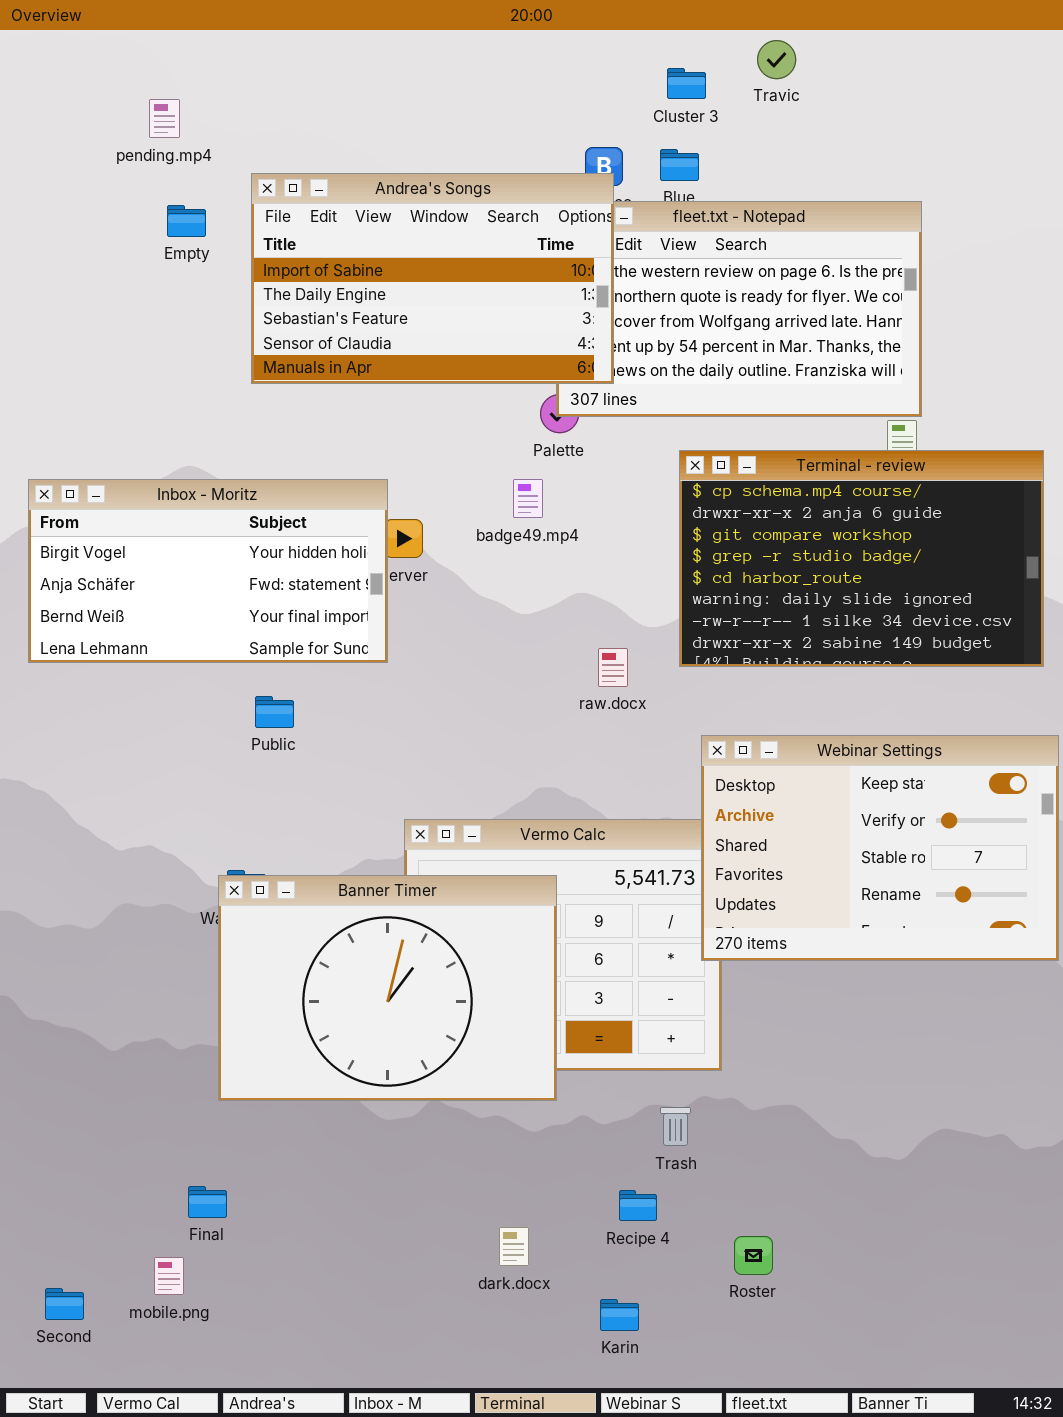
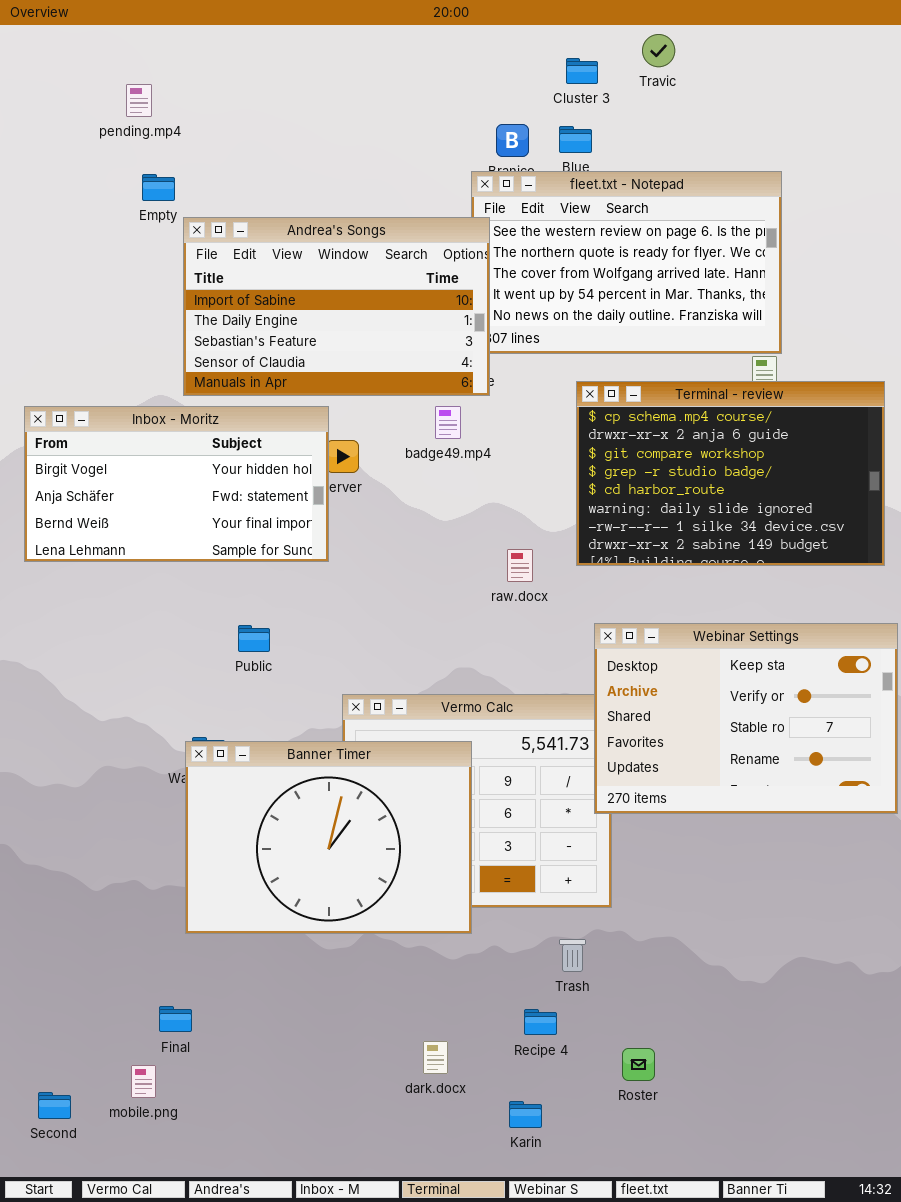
Andrea's Songs: [251,173,614,384] -> [183,217,490,396], moved
Public: [255,696,294,728] -> [238,625,270,652], moved

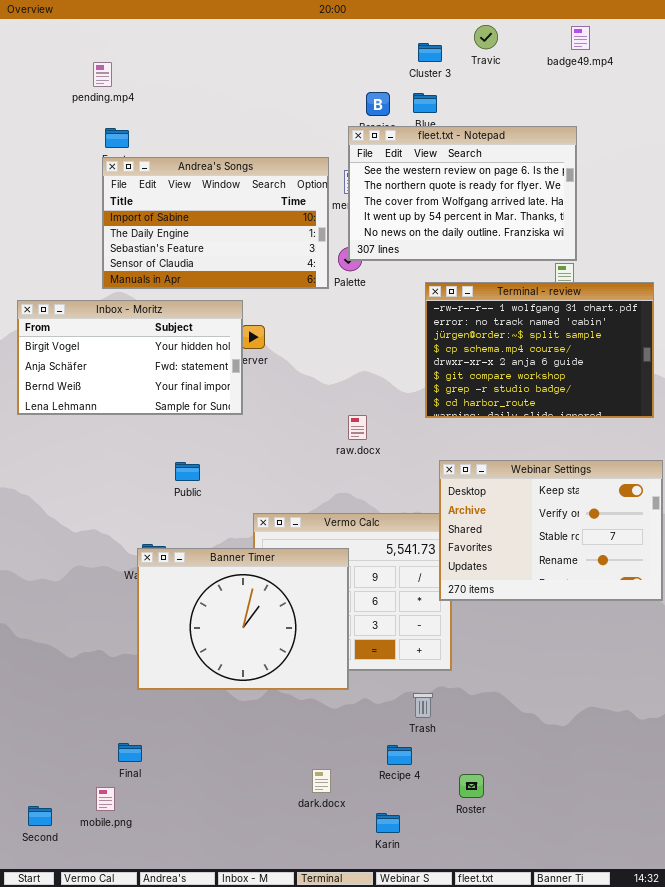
Andrea's Songs: [183,217,490,396] -> [102,157,329,289], moved
Terminal - review: [576,381,885,566] -> [425,282,654,418], scrolled up 3 rows
badge49.mp4: [435,406,461,439] -> [571,26,590,50], moved
raw.docx: [507,549,533,582] -> [348,415,367,440], moved

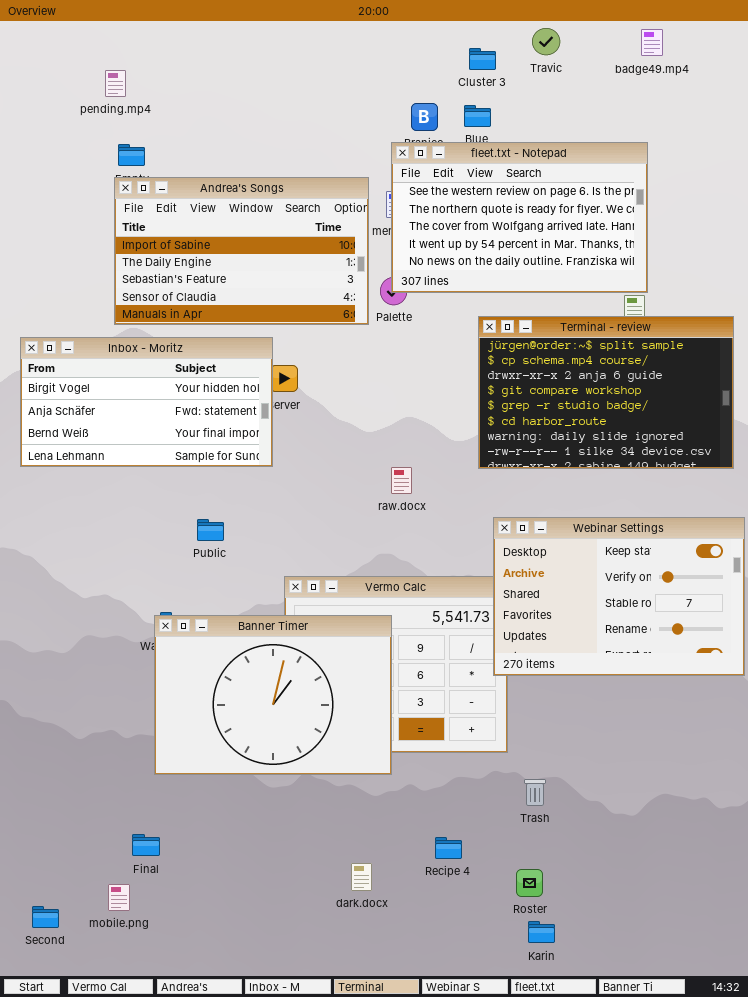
Terminal - review: [425,282,654,418] -> [478,316,734,469], scrolled down 2 rows
Trash: [413,693,433,718] -> [524,779,546,806], moved
Karin: [376,813,400,833] -> [528,921,555,943], moved

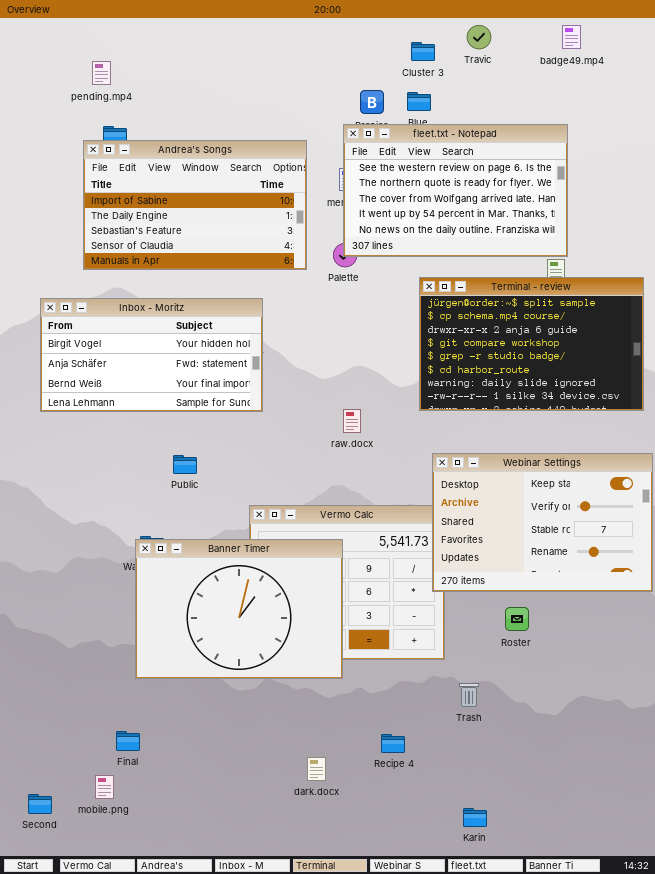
Andrea's Songs: [114,177,369,325] -> [83,140,307,270], moved
Inbox - Moritz: [20,337,273,467] -> [40,298,263,412], moved
Roster: [516,869,543,897] -> [505,607,529,631], moved

